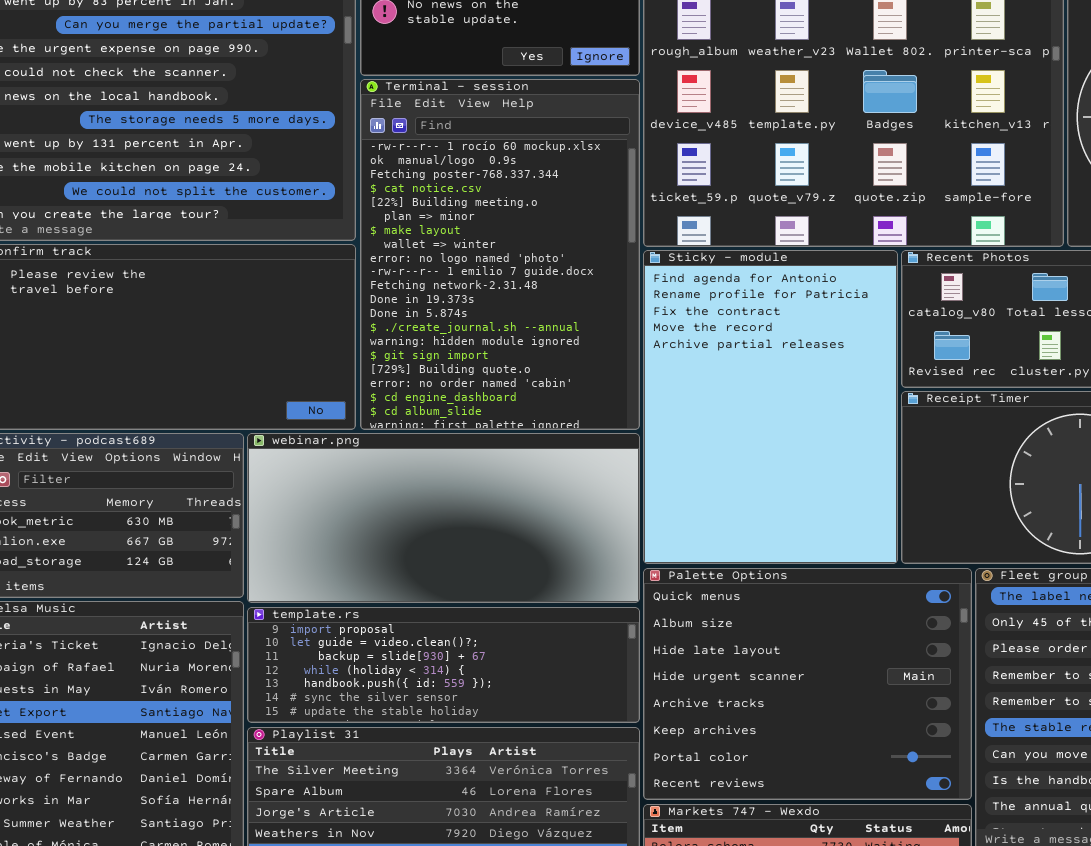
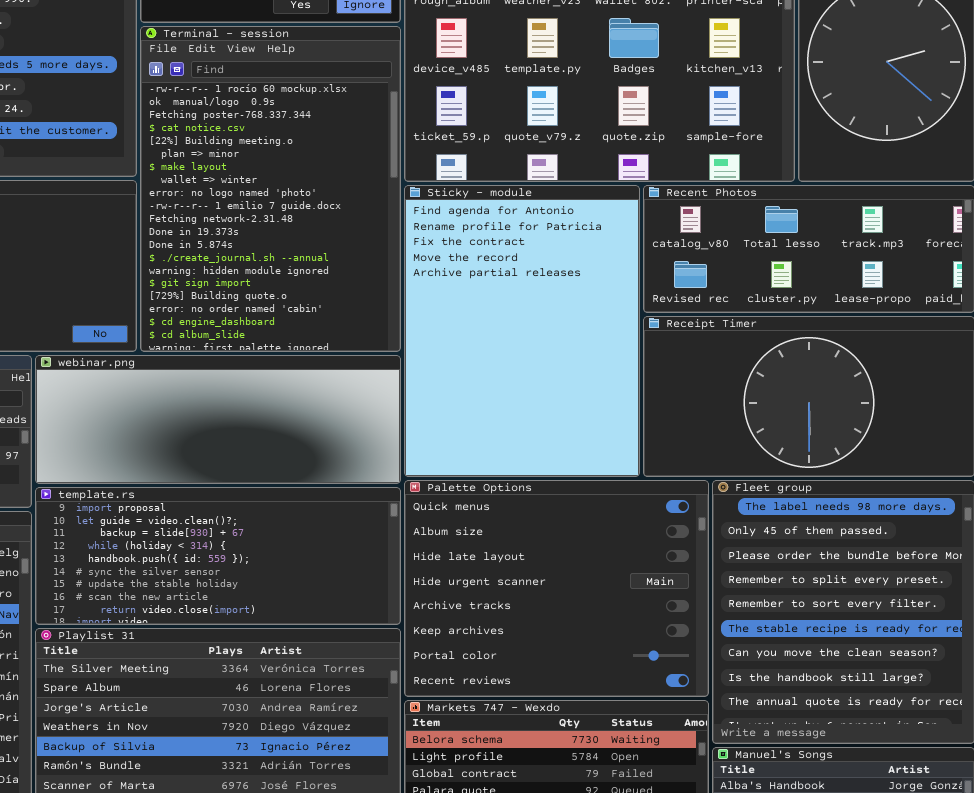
webinar.png: [247,433,640,603] -> [35,355,401,484], resized
template.rs: [247,607,640,723] -> [35,487,401,625], resized

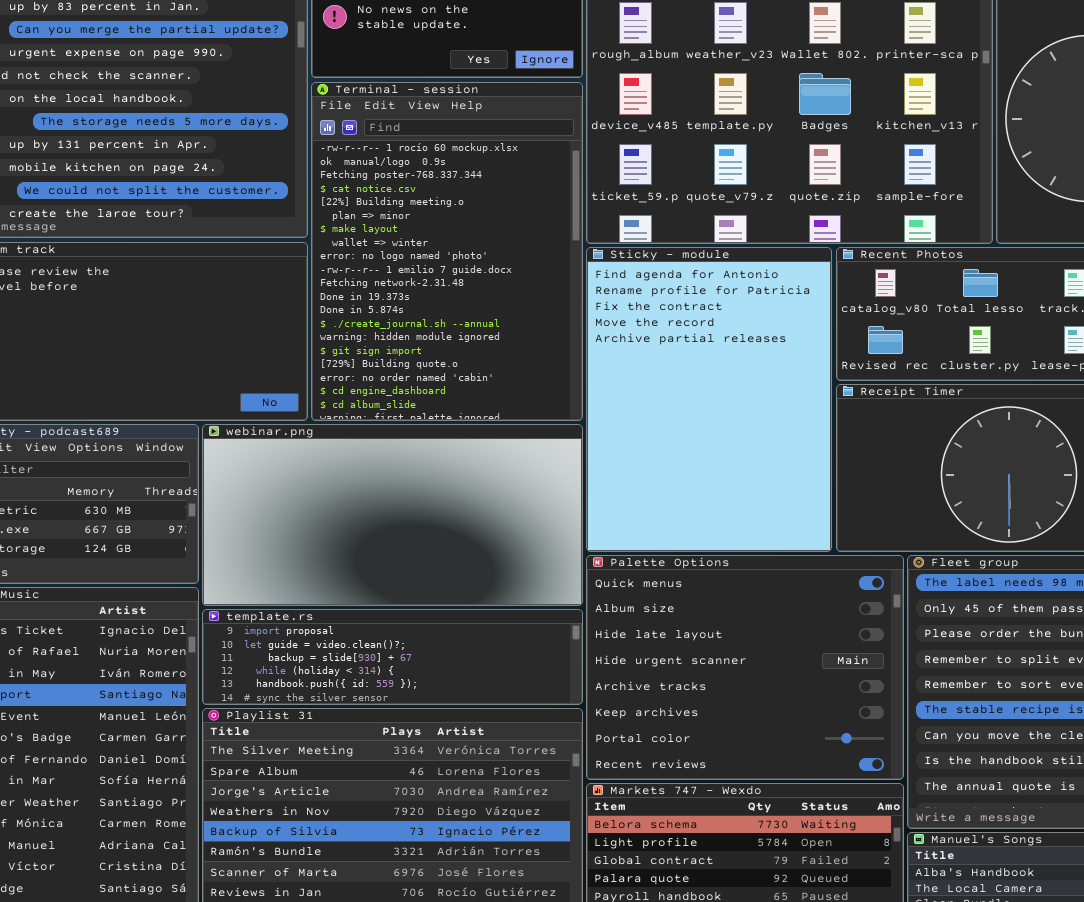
webinar.png: [35,355,401,484] -> [202,424,583,606], resized
template.rs: [35,487,401,625] -> [202,609,583,705], resized

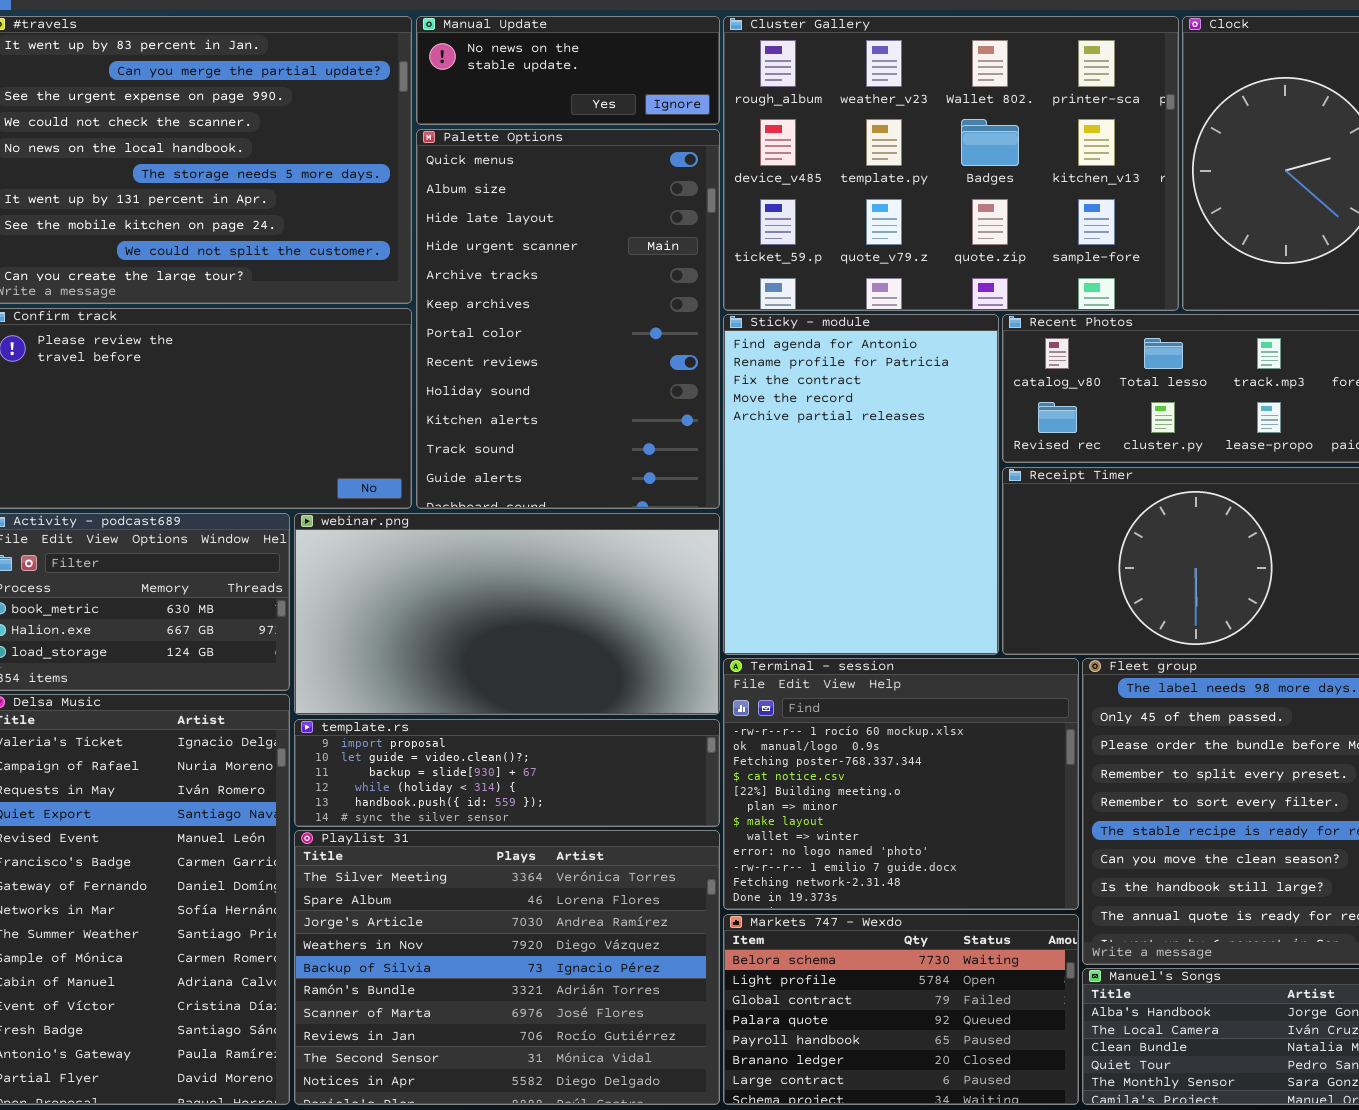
Terminal - session: [311,82,583,421] -> [723,658,1079,910], moved, resized
Palette Options: [586,555,904,780] -> [416,129,720,509], moved, resized

